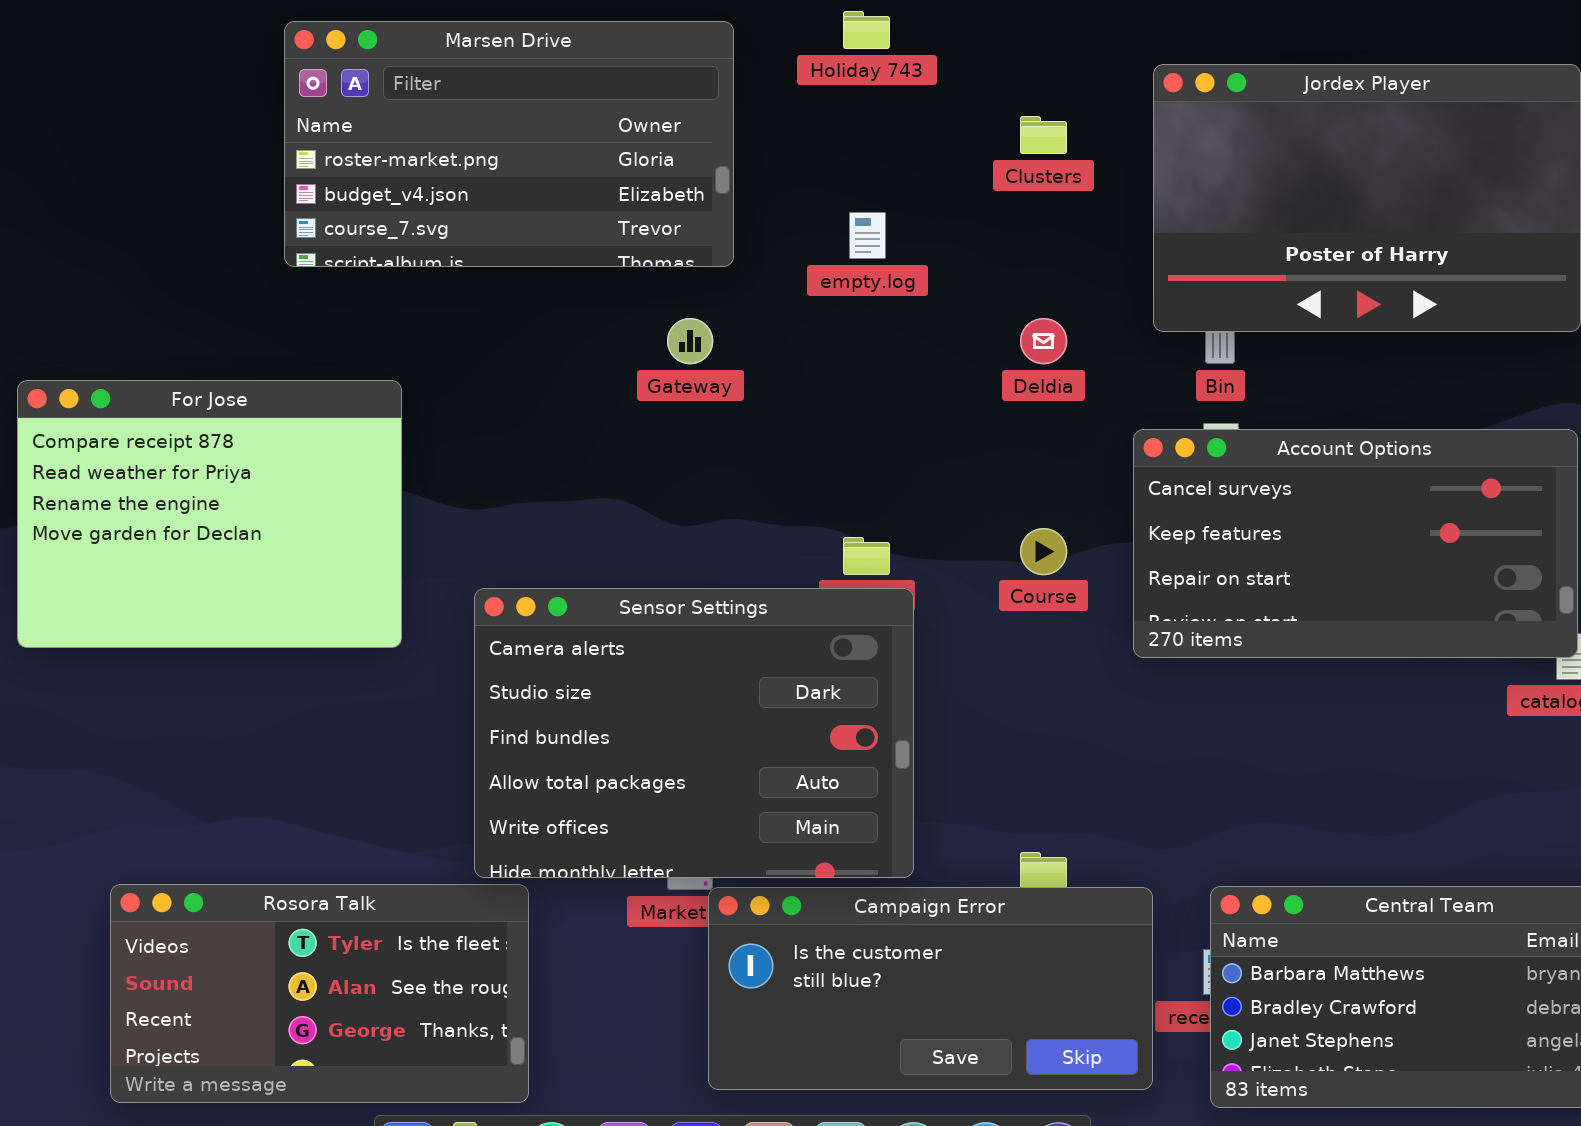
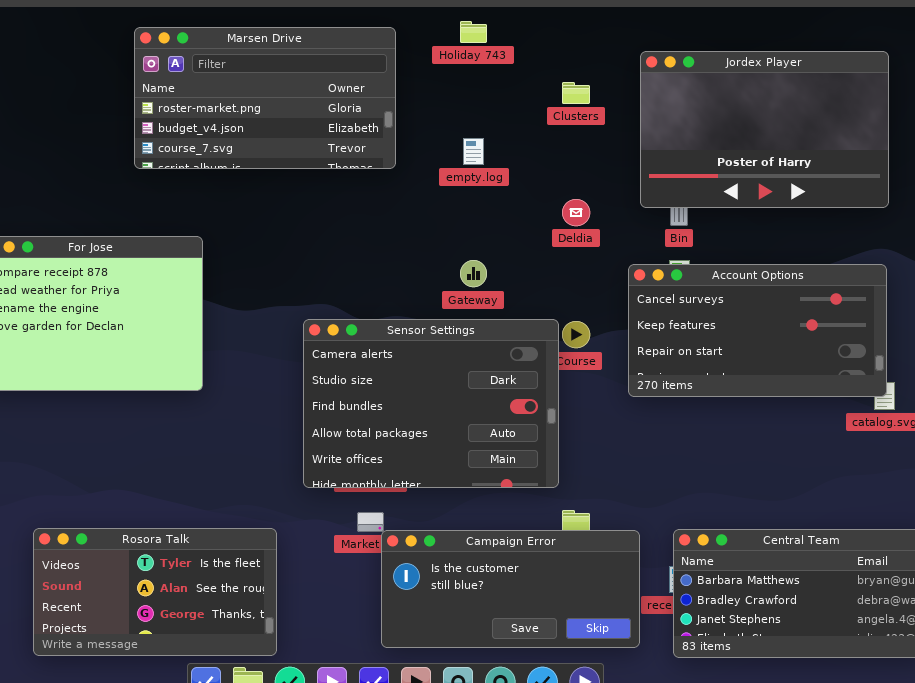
Gateway: [667,318,713,364] -> [460,260,487,287], moved
Sensor Settings: [474,588,914,878] -> [303,319,559,488], moved

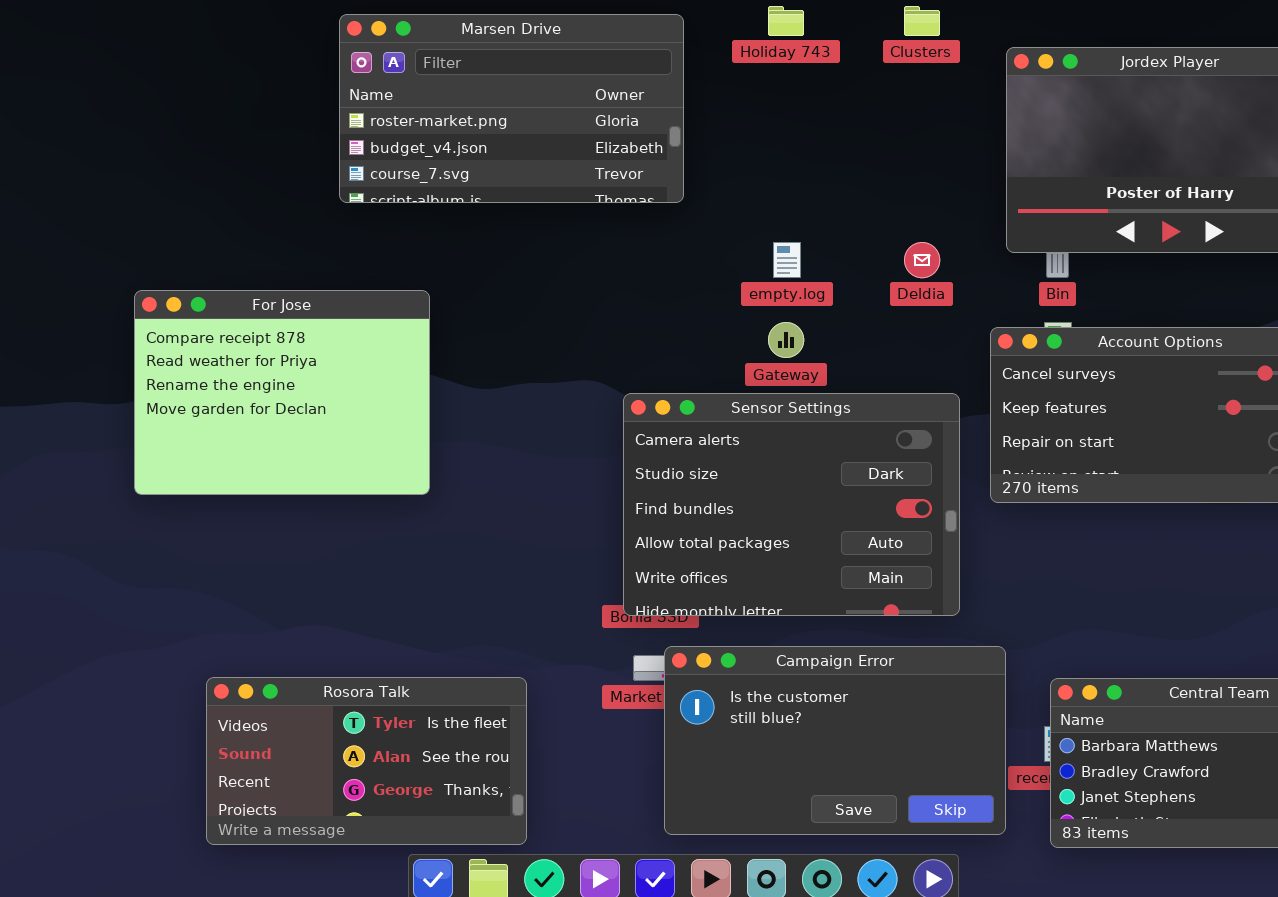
Clusters: [562,82,590,104] -> [904,6,940,36], moved
empty.log: [463,138,484,165] -> [773,242,801,278], moved
Sensor Settings: [303,319,559,488] -> [623,393,960,616], moved
Campaign Error: [381,530,640,648] -> [664,646,1006,835], resized

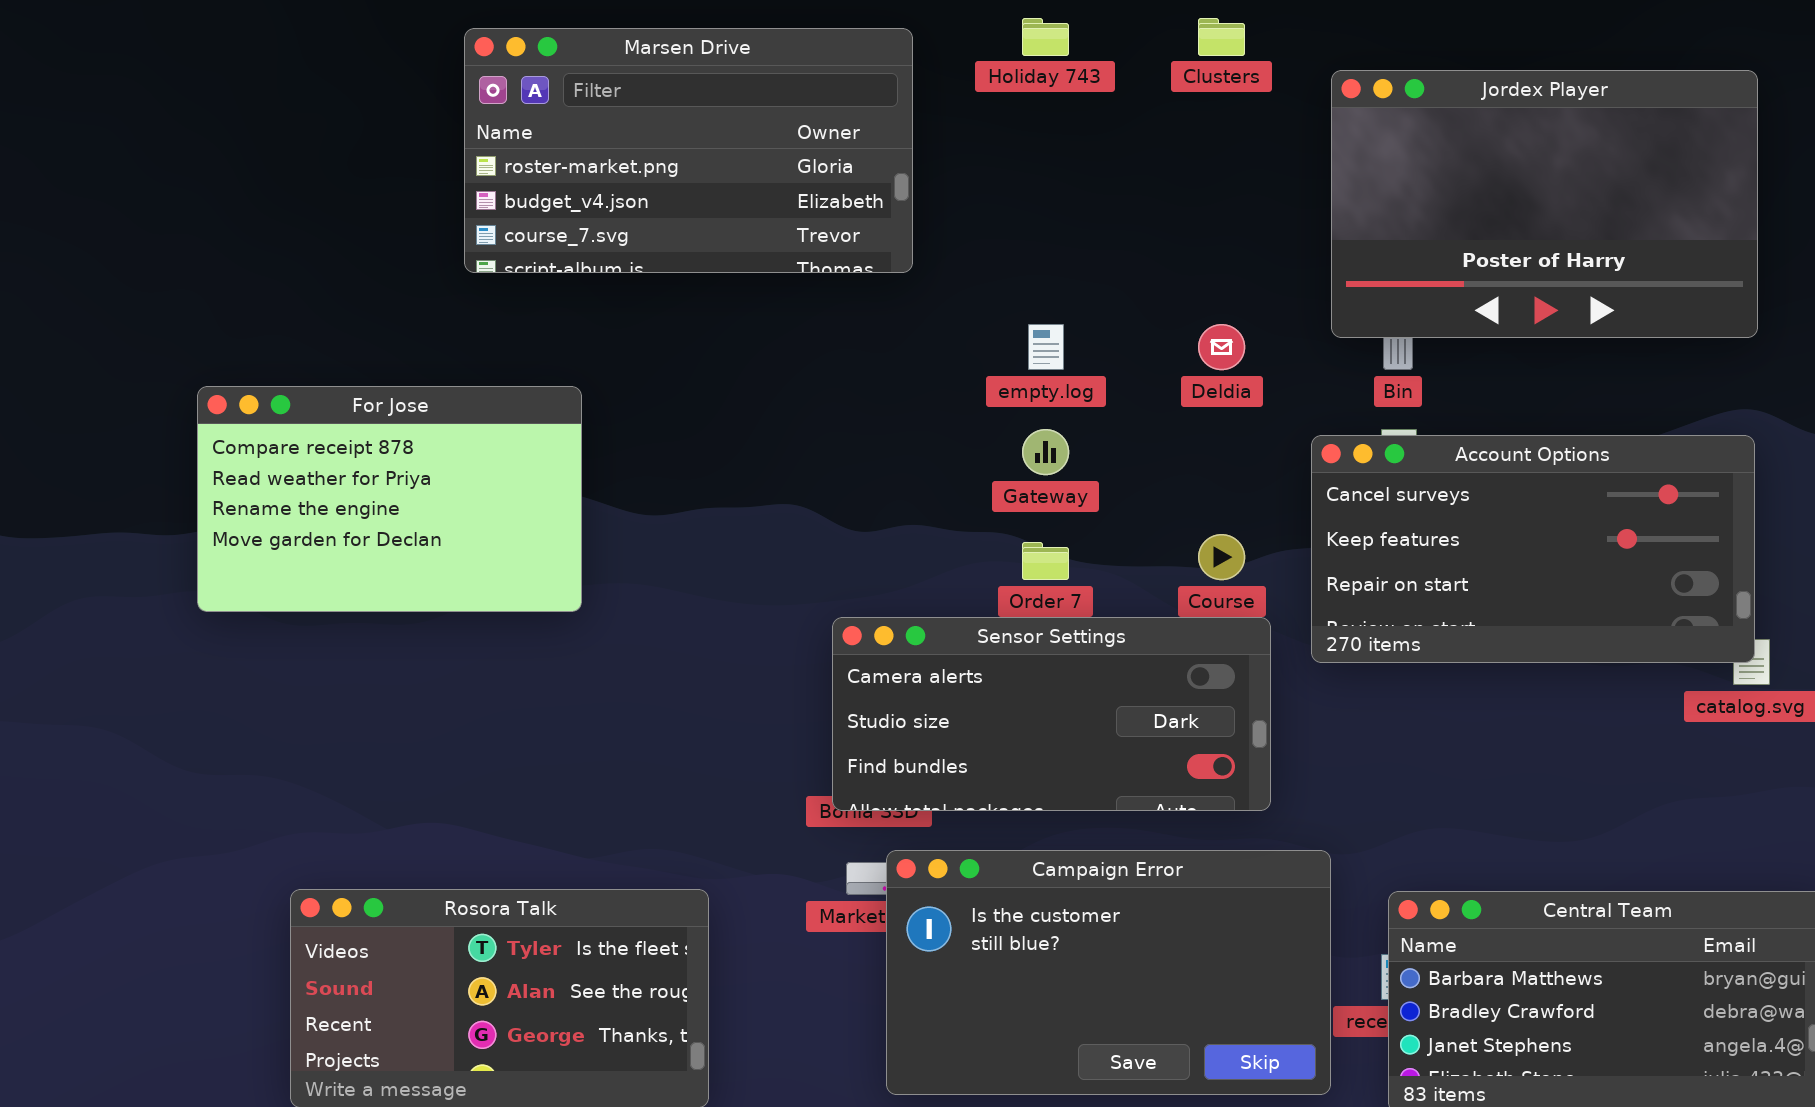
For Jose: [134,290,430,495] -> [197,386,582,612], resized
Sensor Settings: [623,393,960,616] -> [832,617,1271,811], resized

